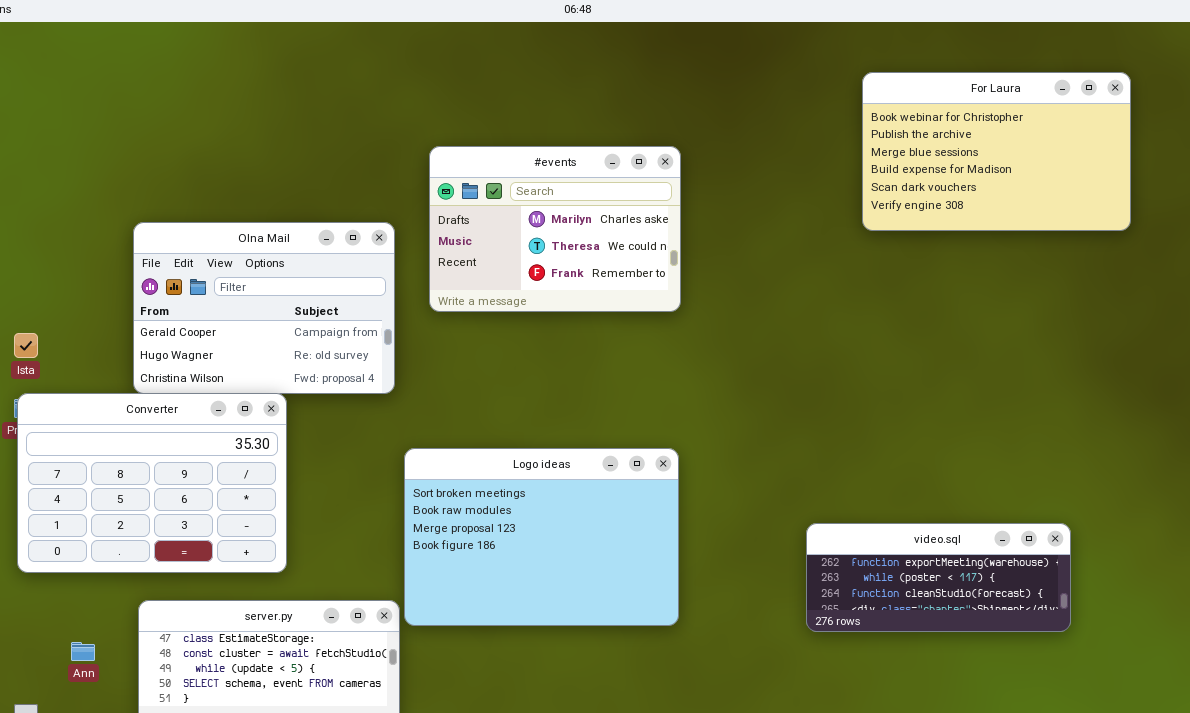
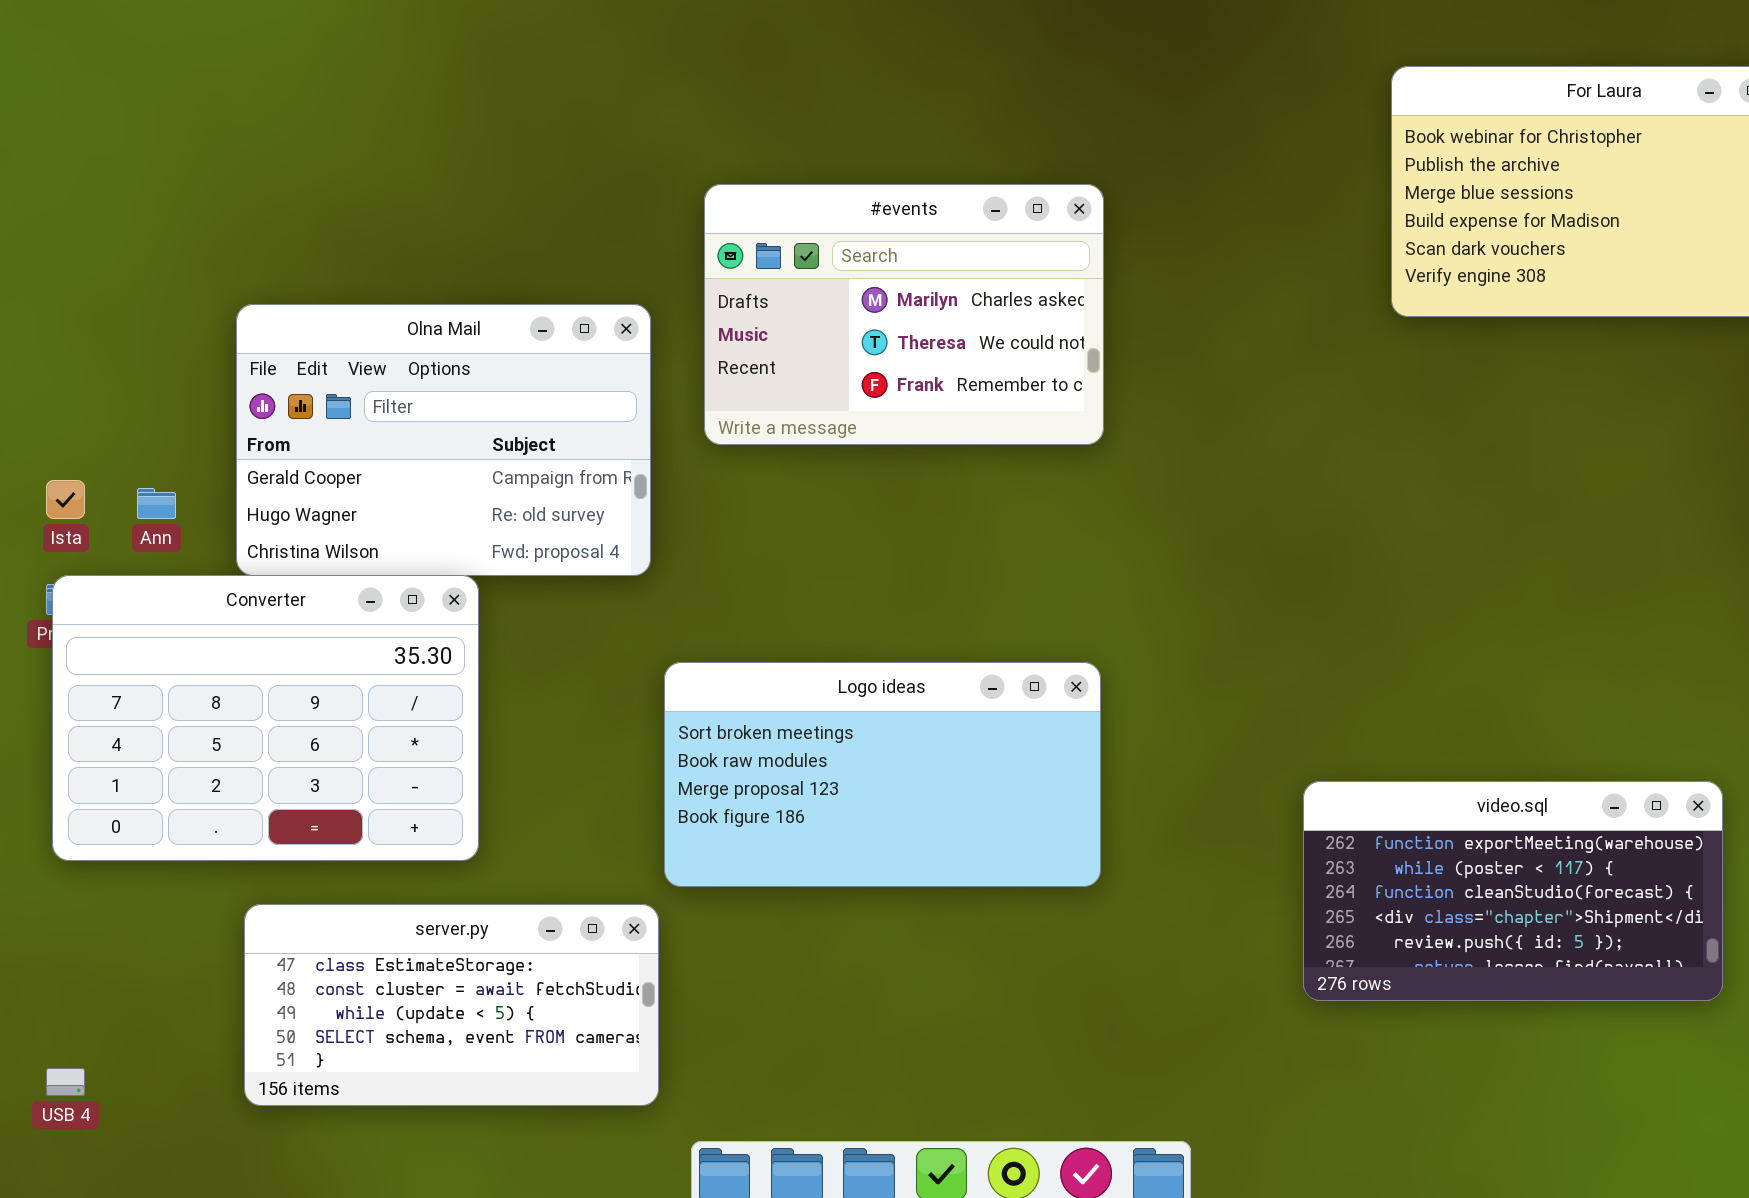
Logo ideas: [404,448,679,626] -> [664,662,1101,887], resized
video.sql: [806,523,1071,632] -> [1303,781,1723,1001], resized
Ann: [71,642,95,661] -> [137,488,176,519], moved

